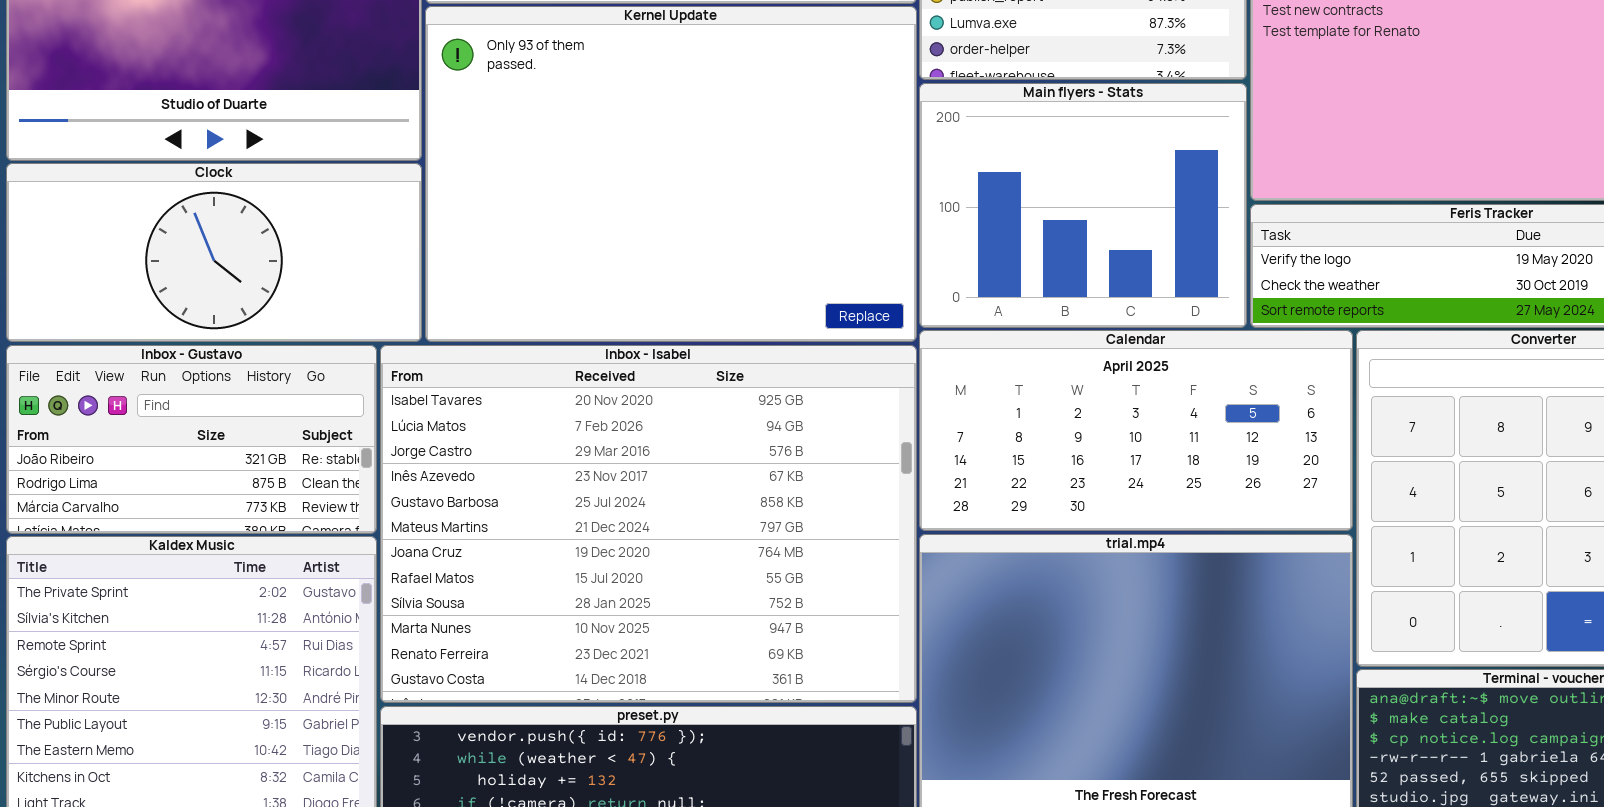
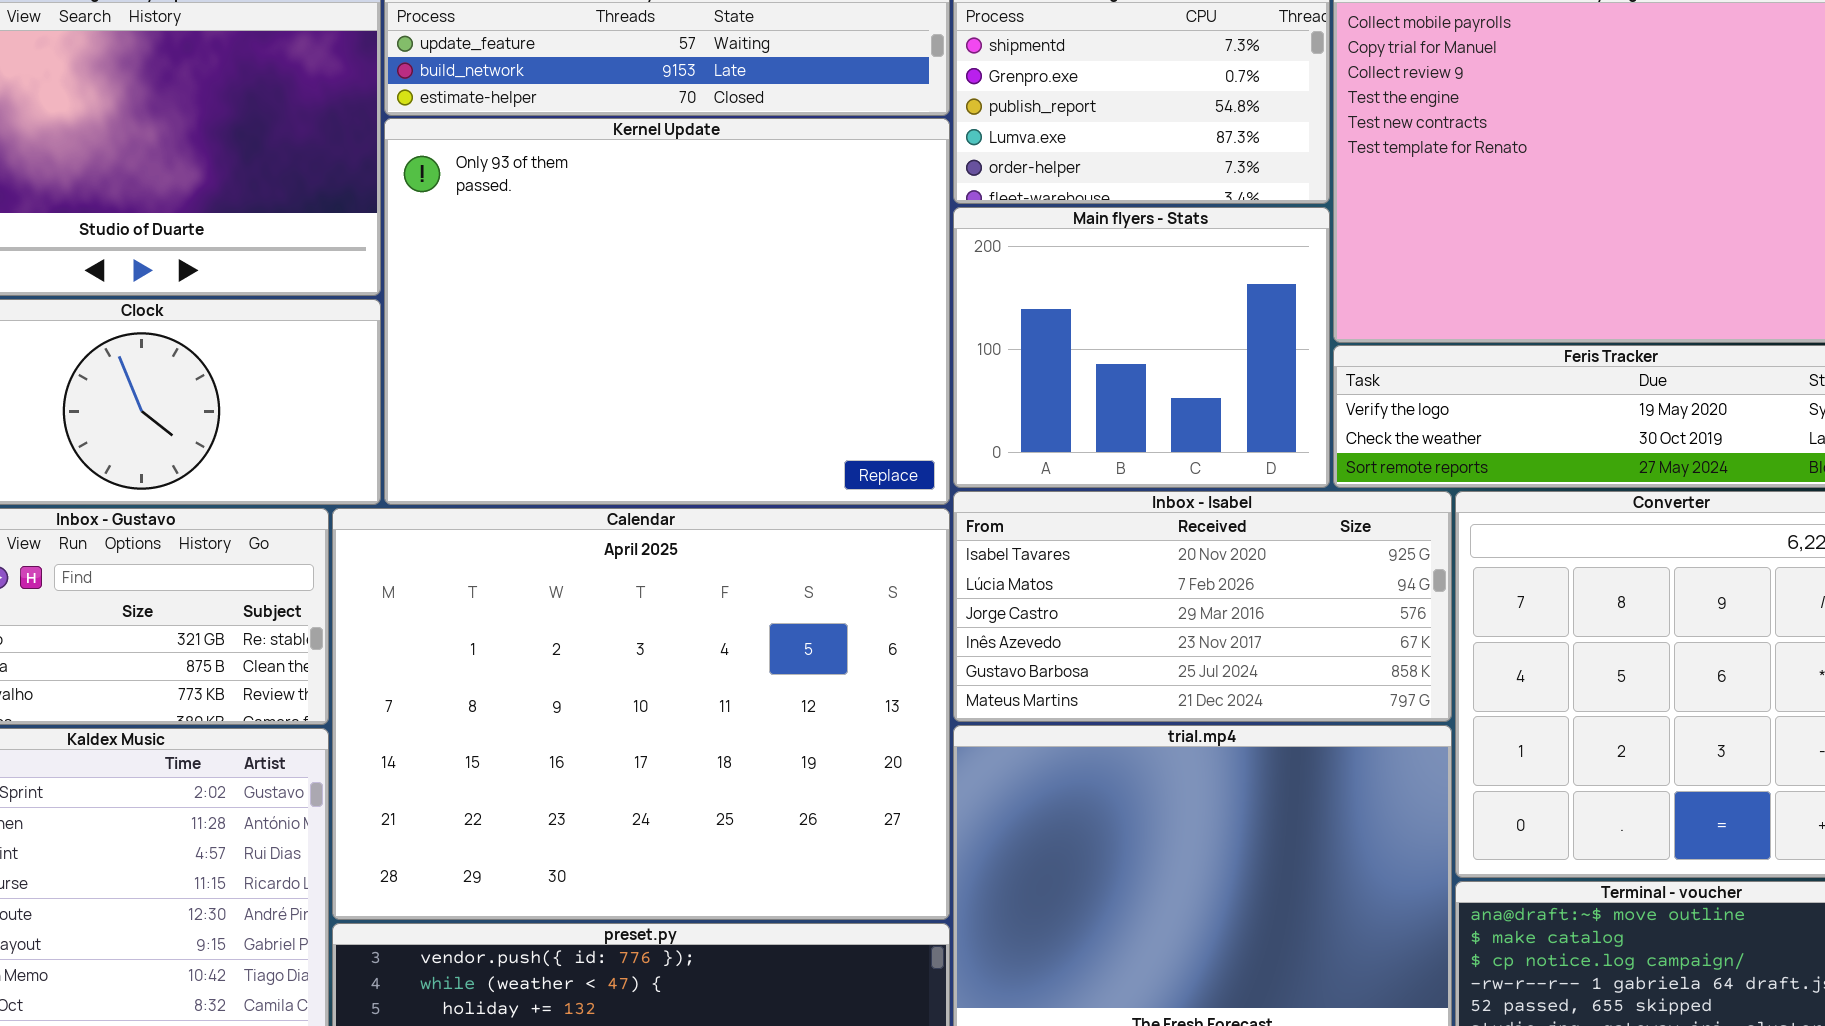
Calendar: [919,330,1353,531] -> [332,508,950,920], moved, resized
Inbox - Isabel: [380,345,917,703] -> [953,491,1452,722], moved, resized

